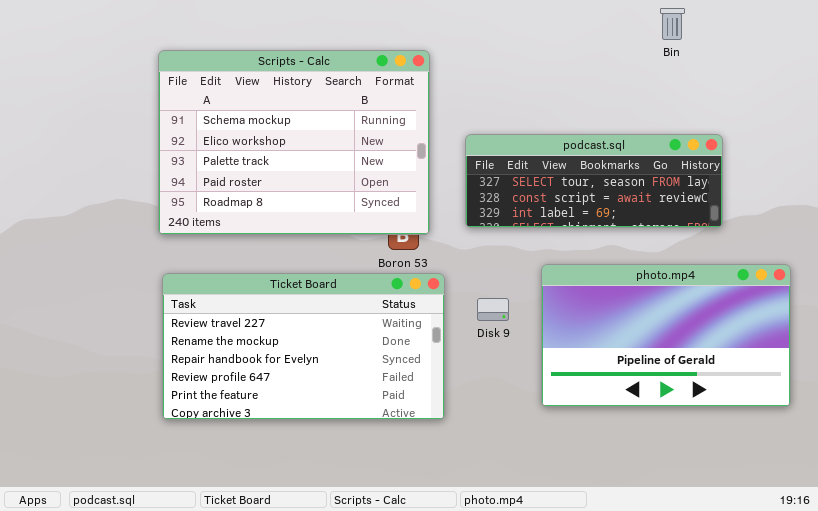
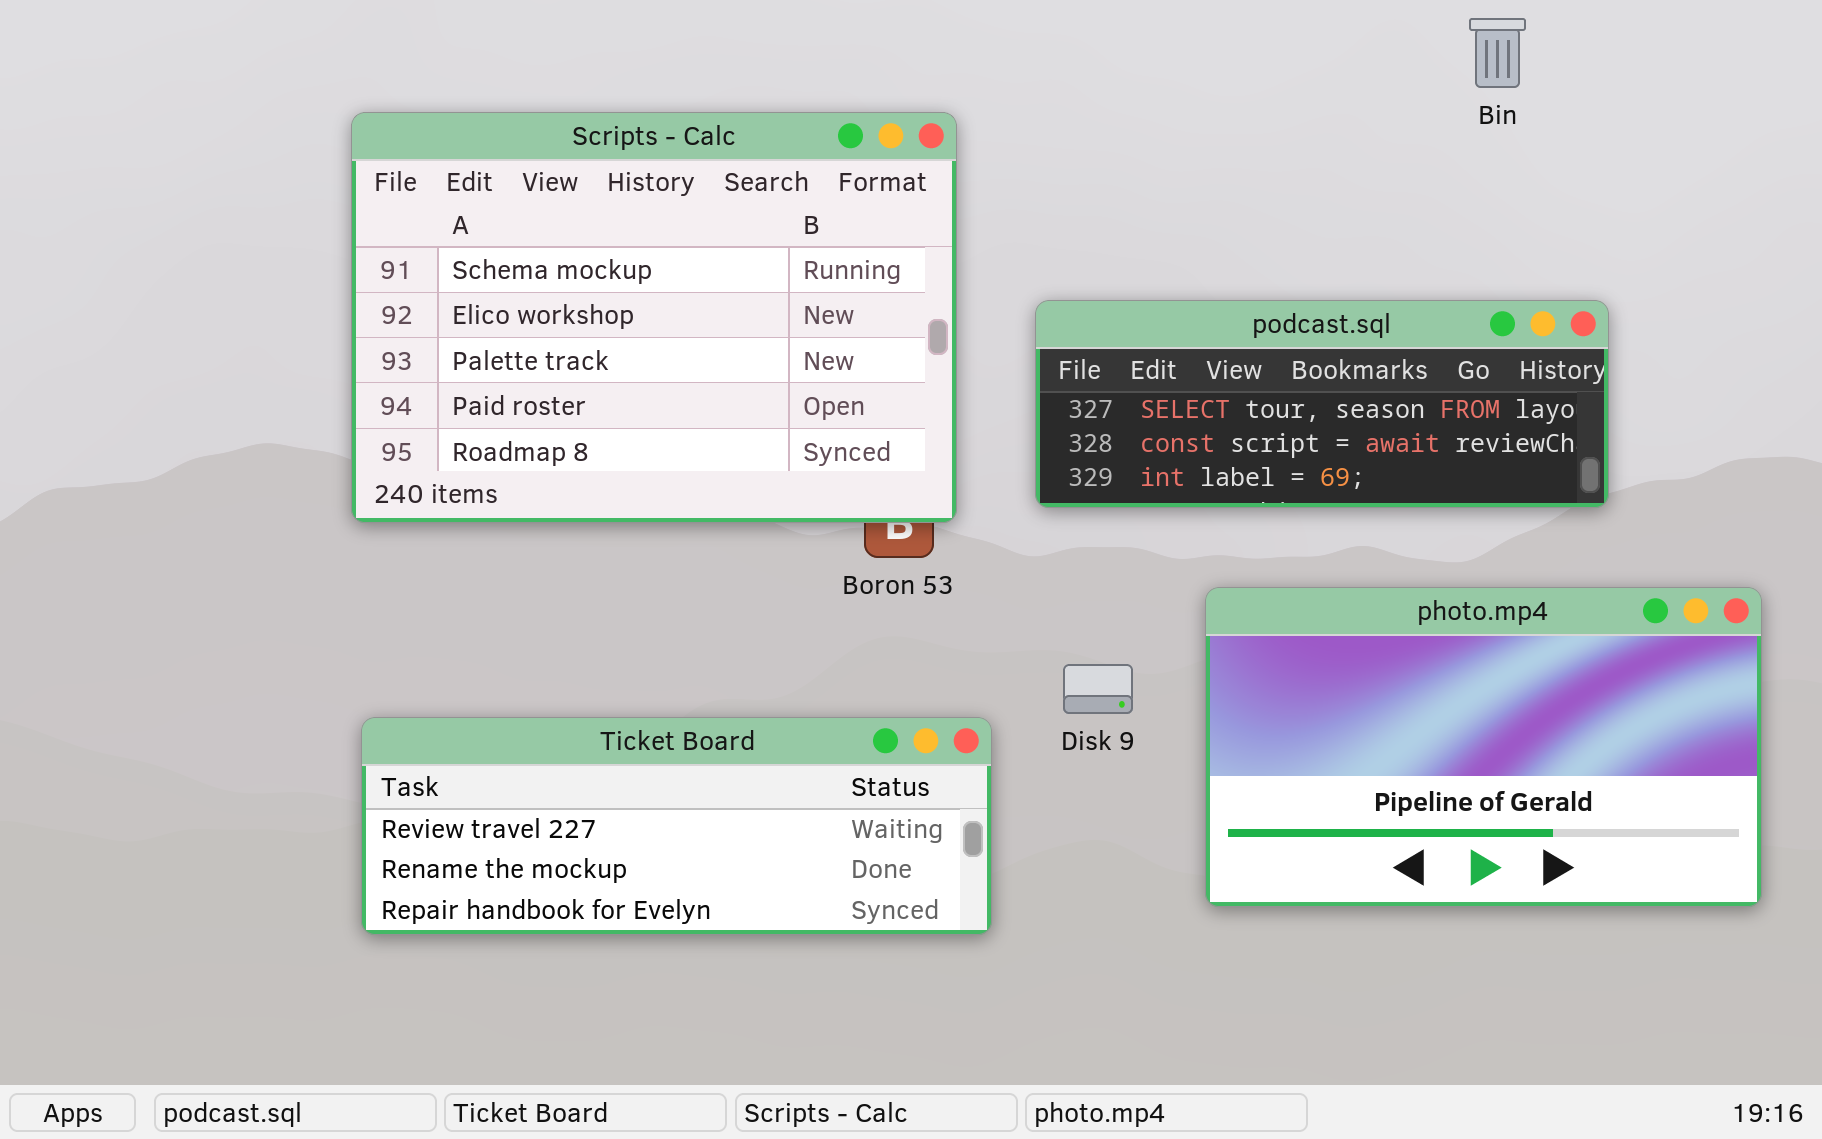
Ticket Board: [162,273,445,420] -> [361,717,992,935], resized

